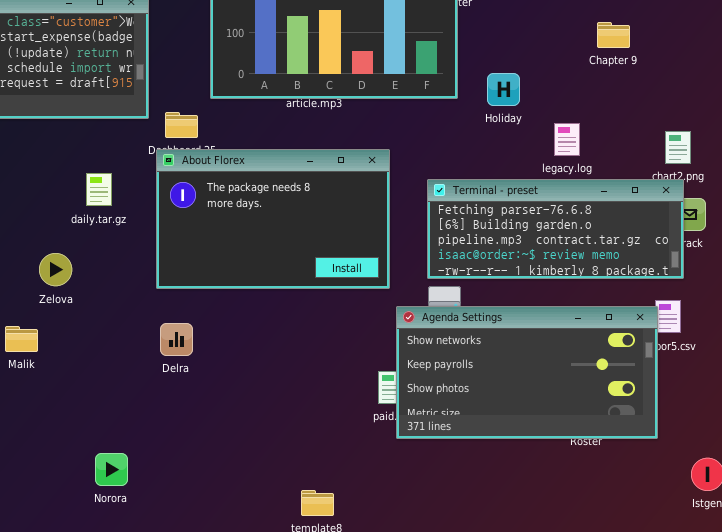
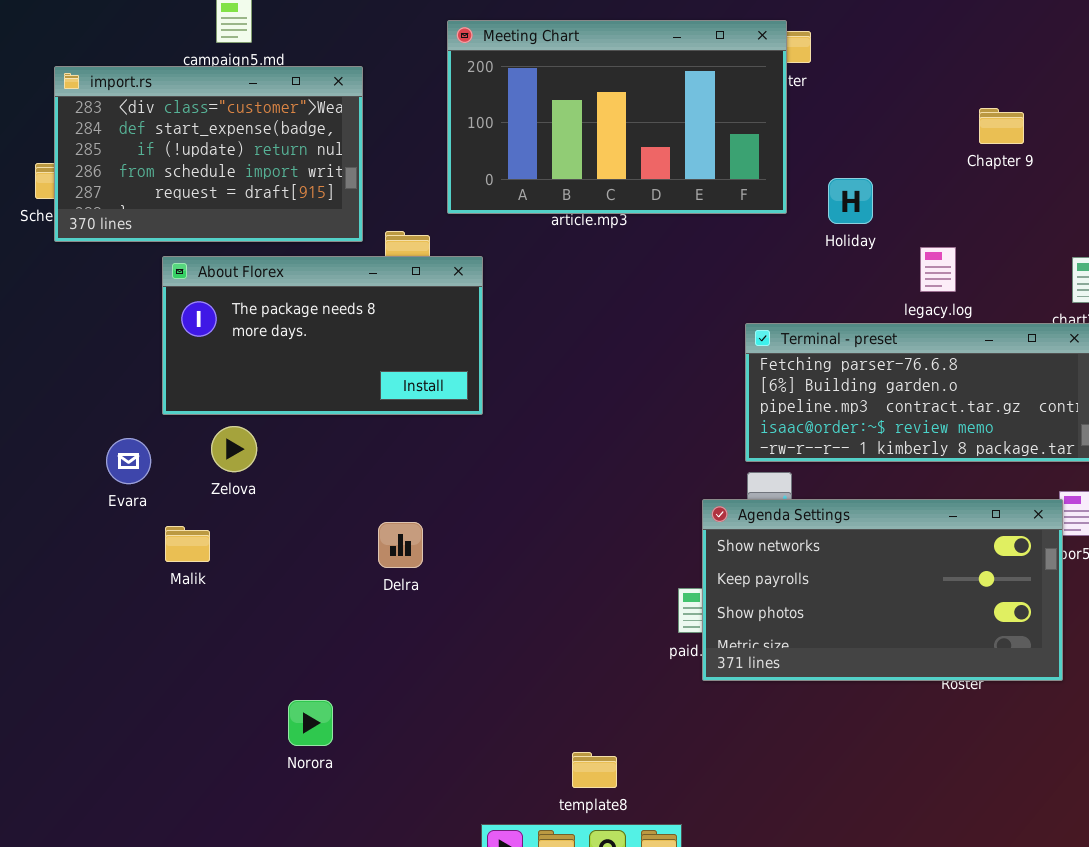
About Florex: [156,149,390,289] -> [162,256,483,415], moved, resized

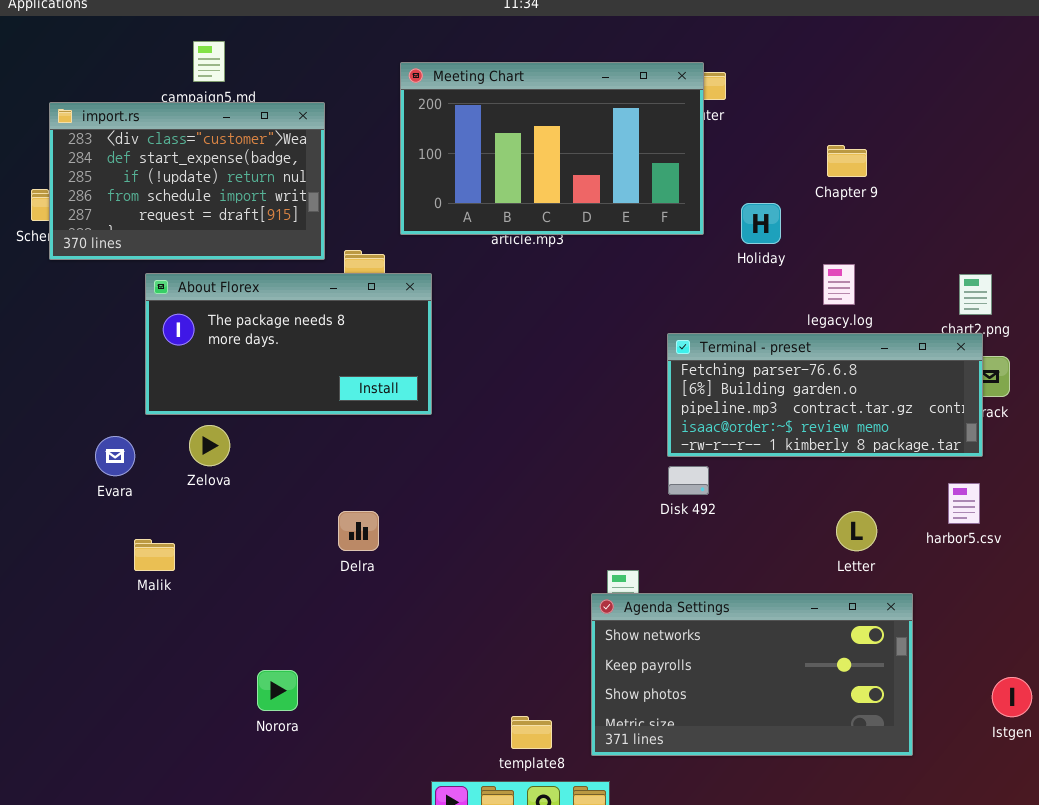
Chapter 9: [979,108,1024,144] -> [827,145,867,177], moved
Agenda Settings: [702,499,1063,681] -> [591,593,913,756], moved
Malik: [165,526,210,562] -> [134,539,175,571], moved

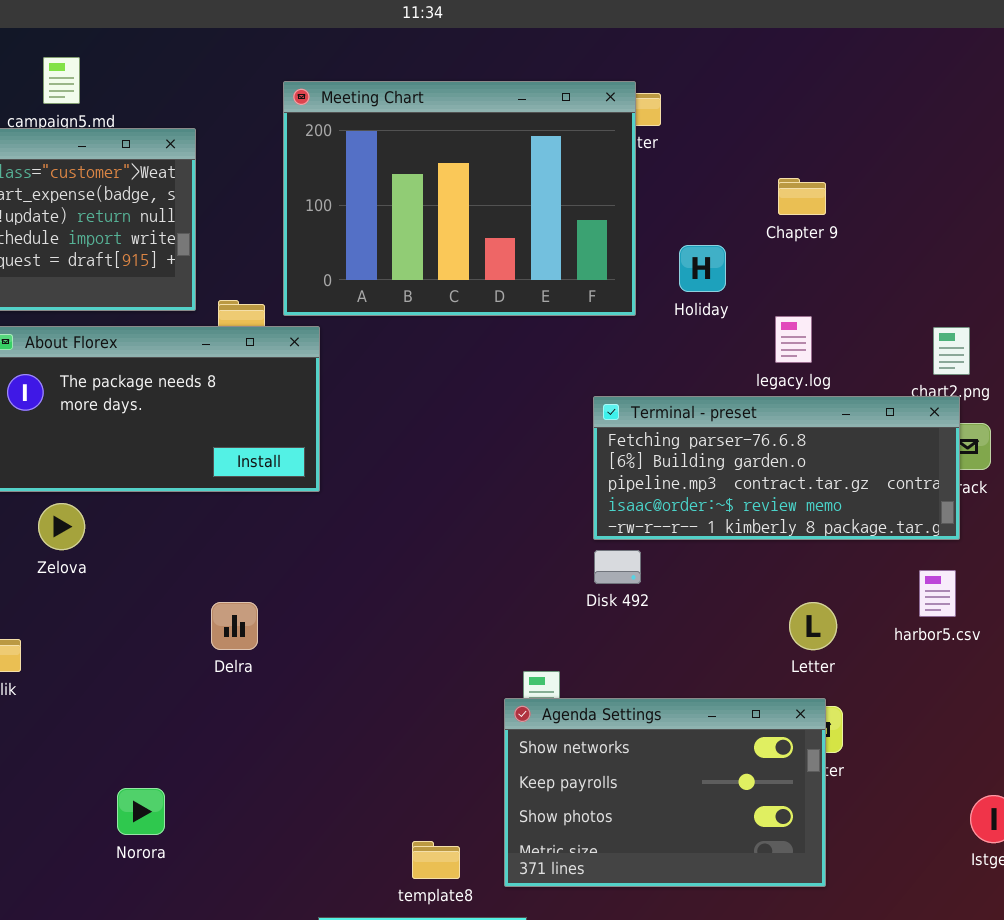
Meeting Chart: [400,62,704,235] -> [283,81,636,316], resized
Agenda Settings: [591,593,913,756] -> [504,698,826,887], resized

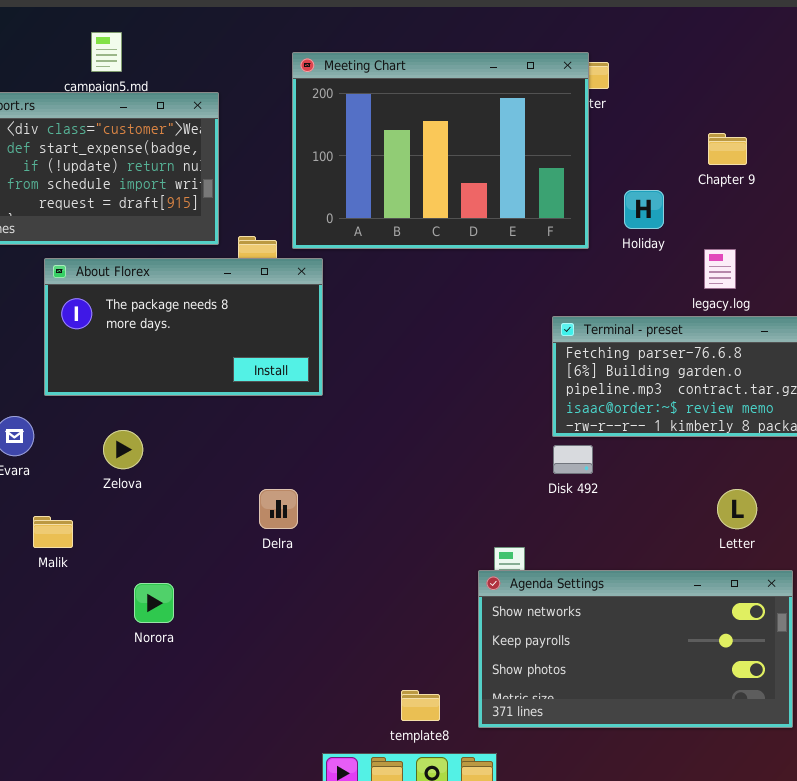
Zelova: [38,503,85,550] -> [103,430,143,469], moved
Delra: [211,602,258,650] -> [259,489,298,529], moved
Agenda Settings: [504,698,826,887] -> [478,570,793,728], resized
Norora: [117,788,165,835] -> [134,583,174,623], moved

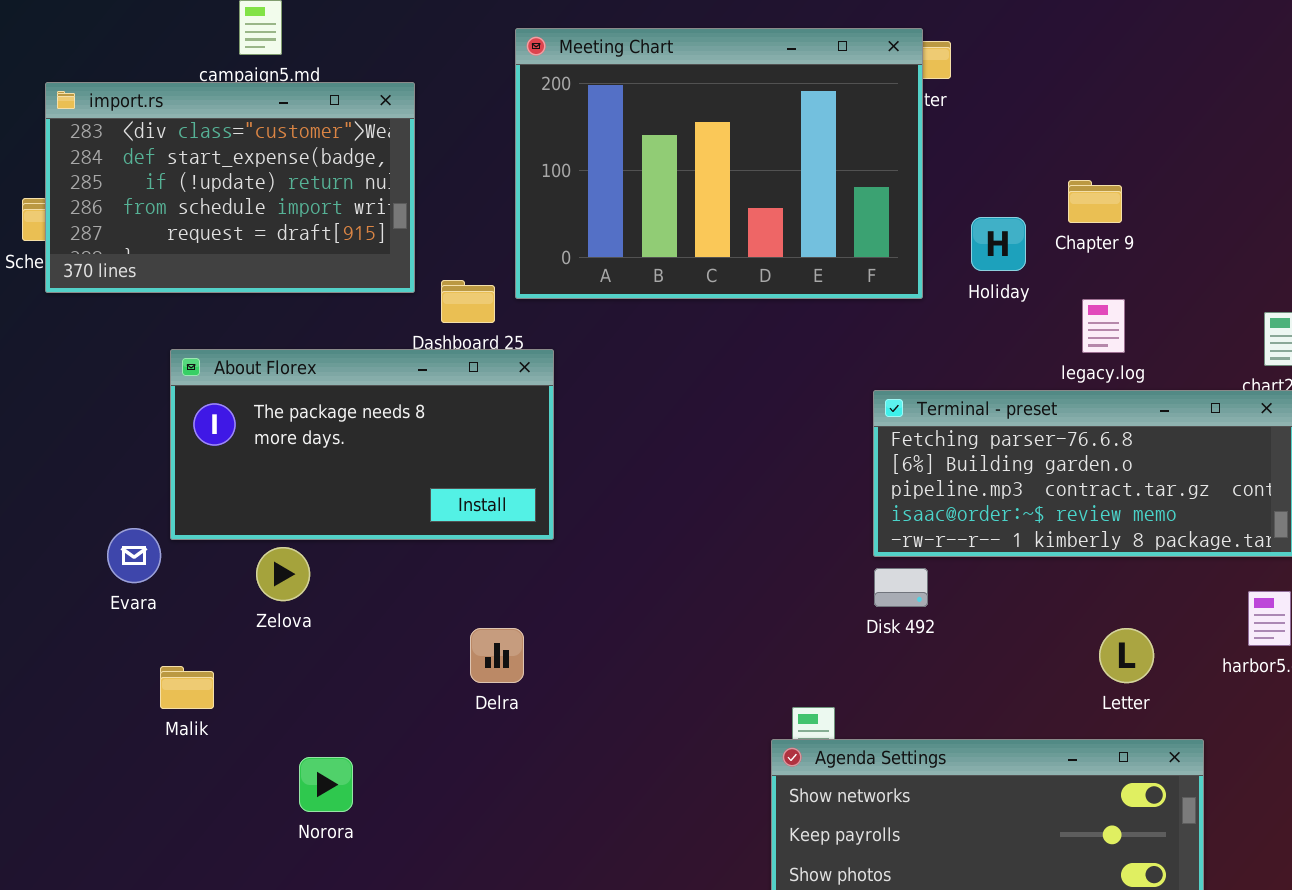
Chapter 9: [708,133,747,165] -> [1068,180,1122,223], moved
About Florex: [44,258,323,396] -> [170,349,554,540], moved

